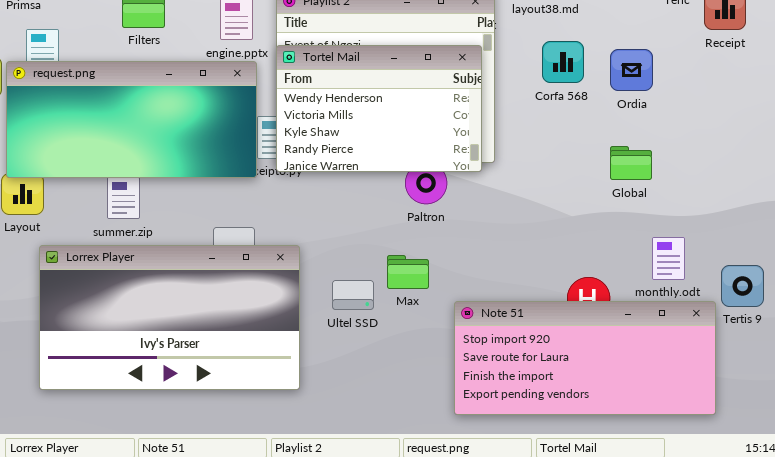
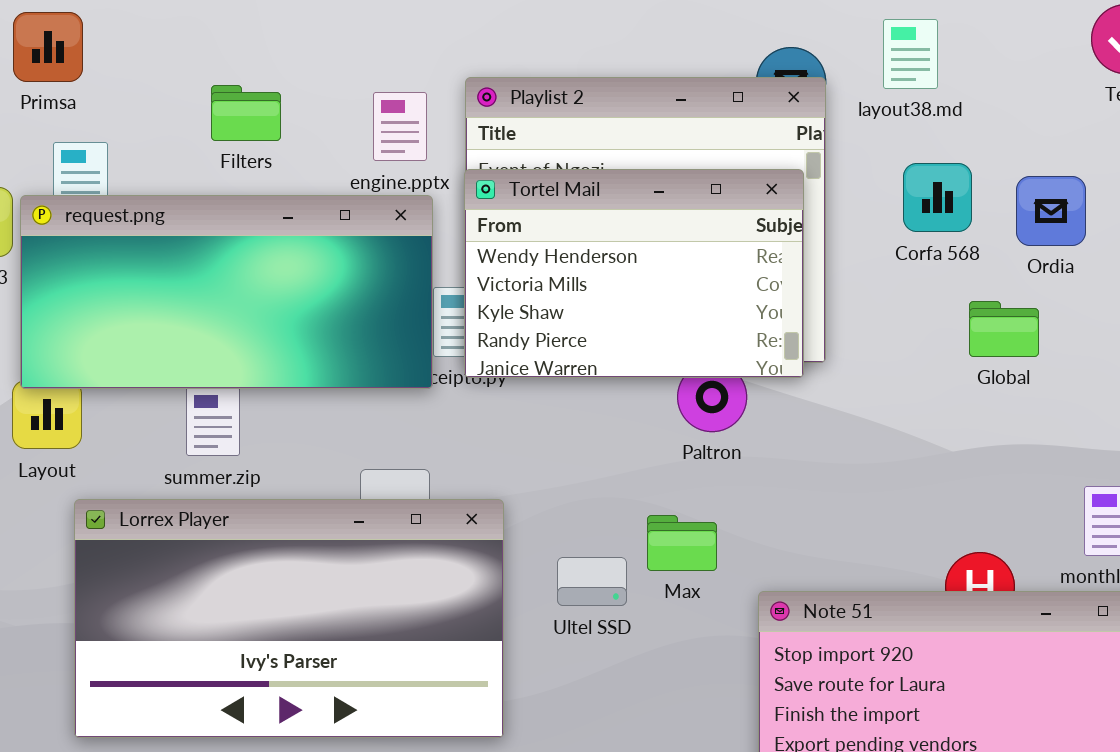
Global: [610,146,652,180] -> [969,301,1039,357], moved

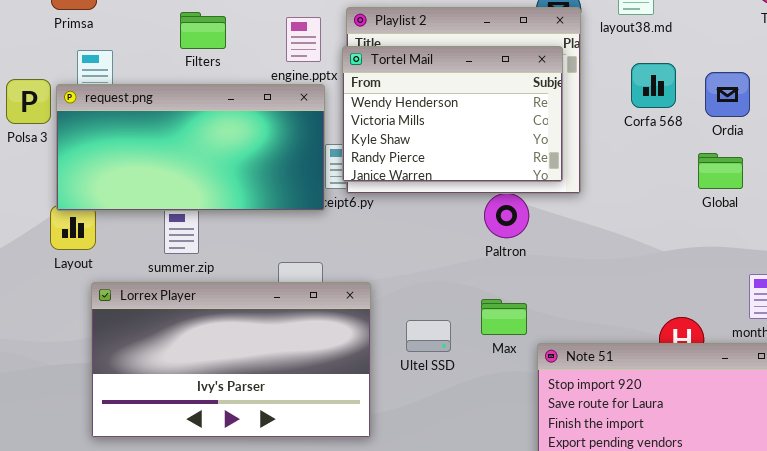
Tortel Mail: [464,169,804,378] -> [342,46,563,182], moved
Global: [969,301,1039,357] -> [698,153,743,189], moved
Max: [647,515,717,571] -> [481,299,527,335], moved

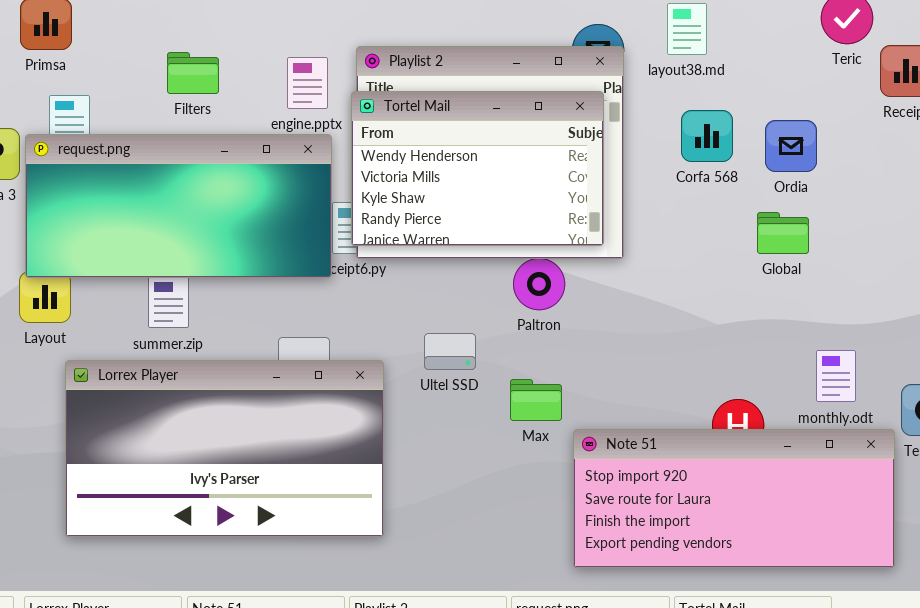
Ultel SSD: [406,320,451,352] -> [424,333,476,370], moved

